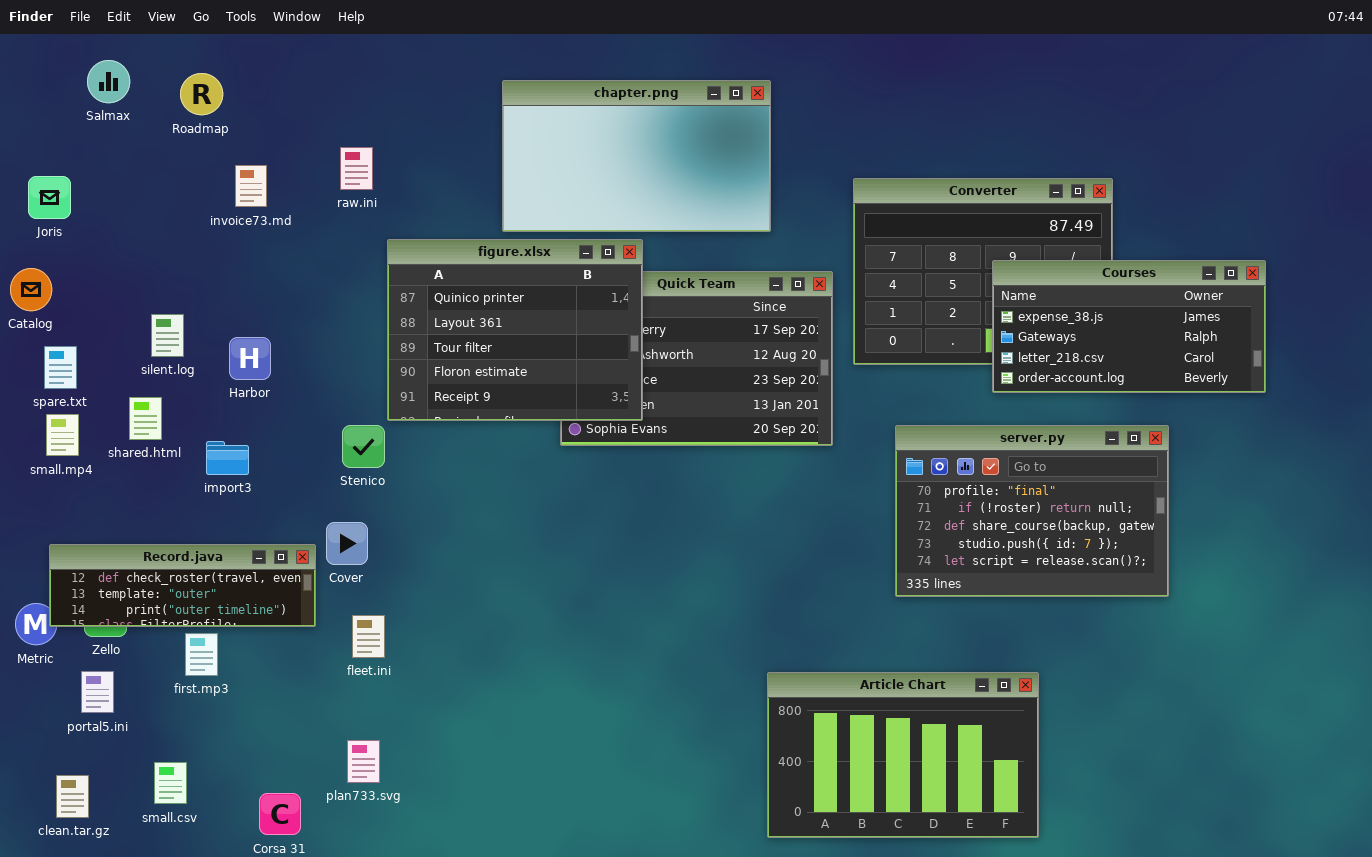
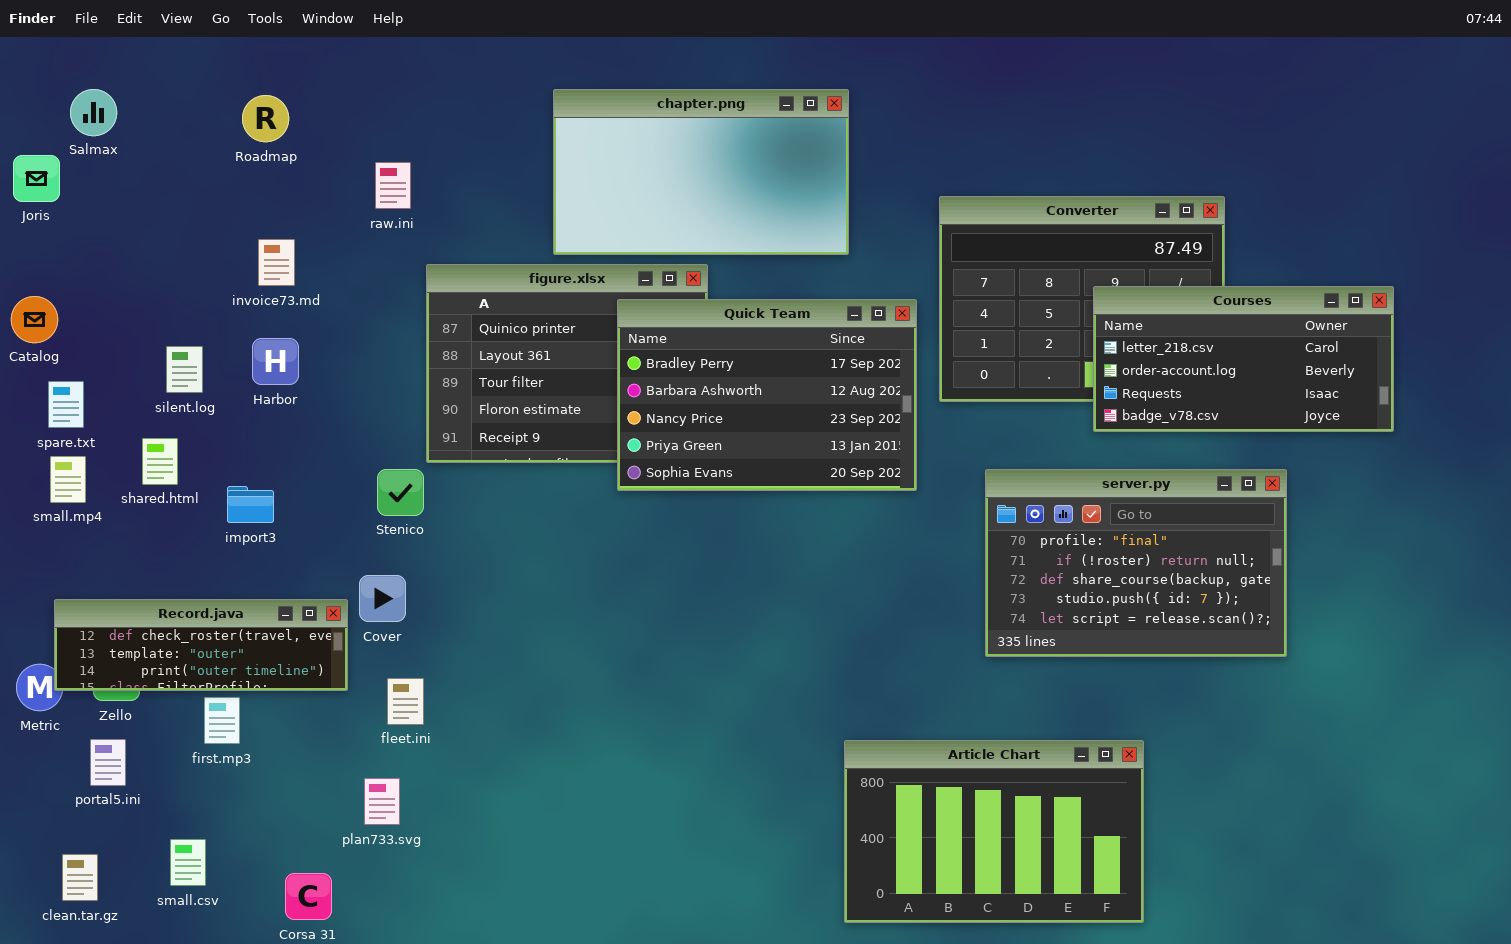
Salmax: [87,60,130,103] -> [70,89,117,136], moved
Roadmap: [180,73,223,115] -> [242,95,289,142], moved
invoice73.md: [235,165,267,207] -> [258,239,295,286], moved
Joris: [28,176,71,219] -> [13,155,60,202], moved
Courses: [992,260,1266,393] -> [1093,286,1394,432], scrolled down 2 rows
Quick Team: [560,271,833,446] -> [617,299,917,491], raised
Harbor: [229,337,271,380] -> [252,338,299,385], moved
plan733.svg: [347,740,380,783] -> [364,778,400,825], moved

